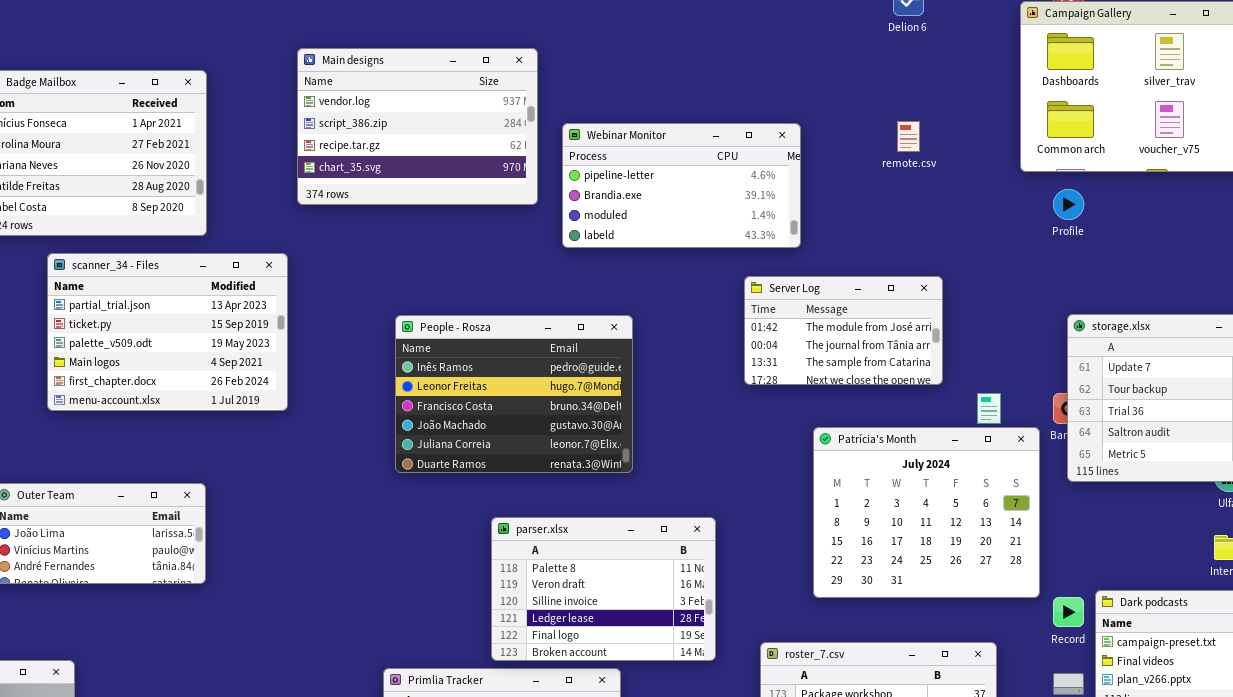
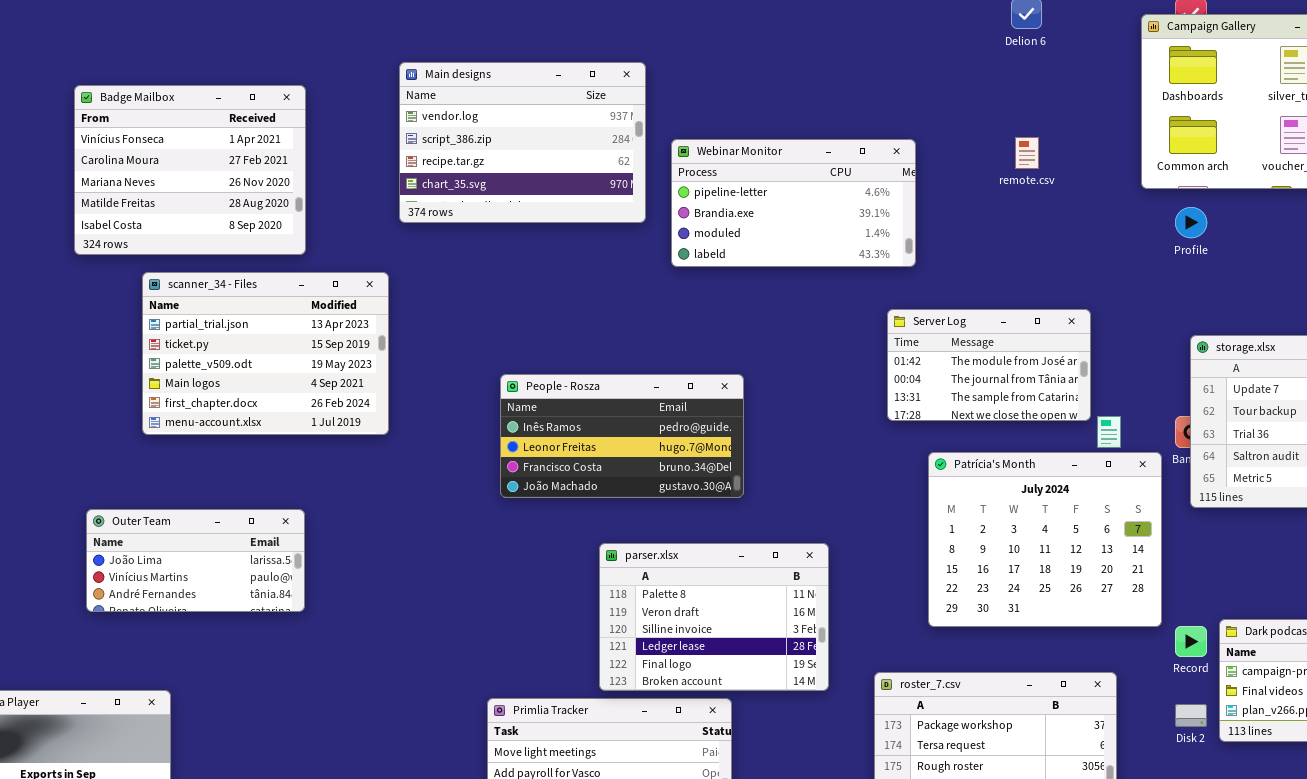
Server Log: [744,276,943,385] -> [887,309,1091,421], moved
People - Rosza: [395,315,633,473] -> [500,374,744,498], resized

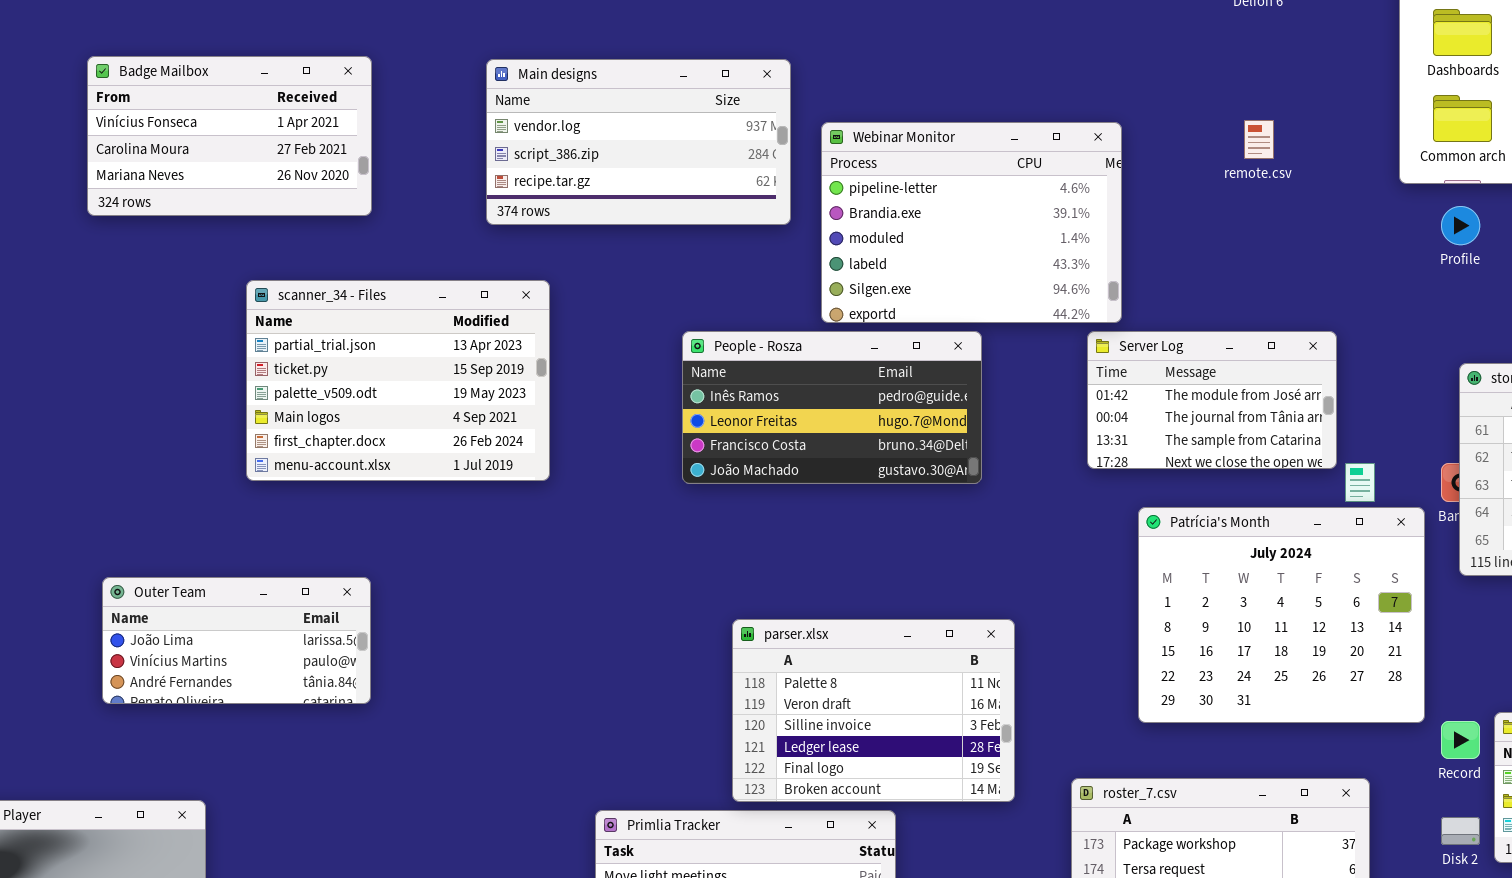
Main designs: [399,62,646,223] -> [486,59,791,225], resized
Badge Mailbox: [74,85,306,255] -> [87,56,372,216], resized
Webinar Monitor: [671,139,916,267] -> [821,122,1122,323], resized
scanner_34 - Files: [142,272,389,435] -> [246,280,550,481], moved
People - Rosza: [500,374,744,498] -> [682,331,982,484], moved

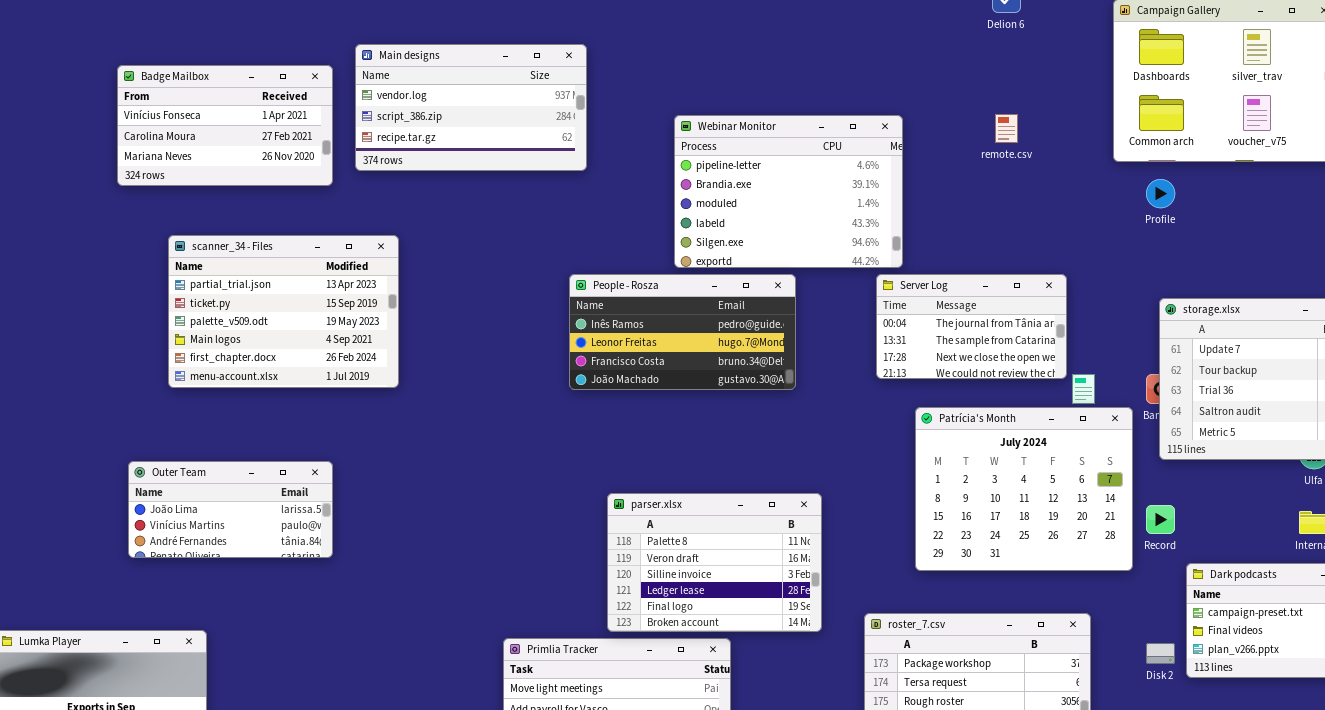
Main designs: [486,59,791,225] -> [355,44,587,171], moved
scanner_34 - Files: [246,280,550,481] -> [168,235,399,388], moved
Server Log: [1087,331,1337,469] -> [876,274,1067,379], scrolled down 1 row
Record: [1441,721,1480,759] -> [1146,505,1175,534], moved

